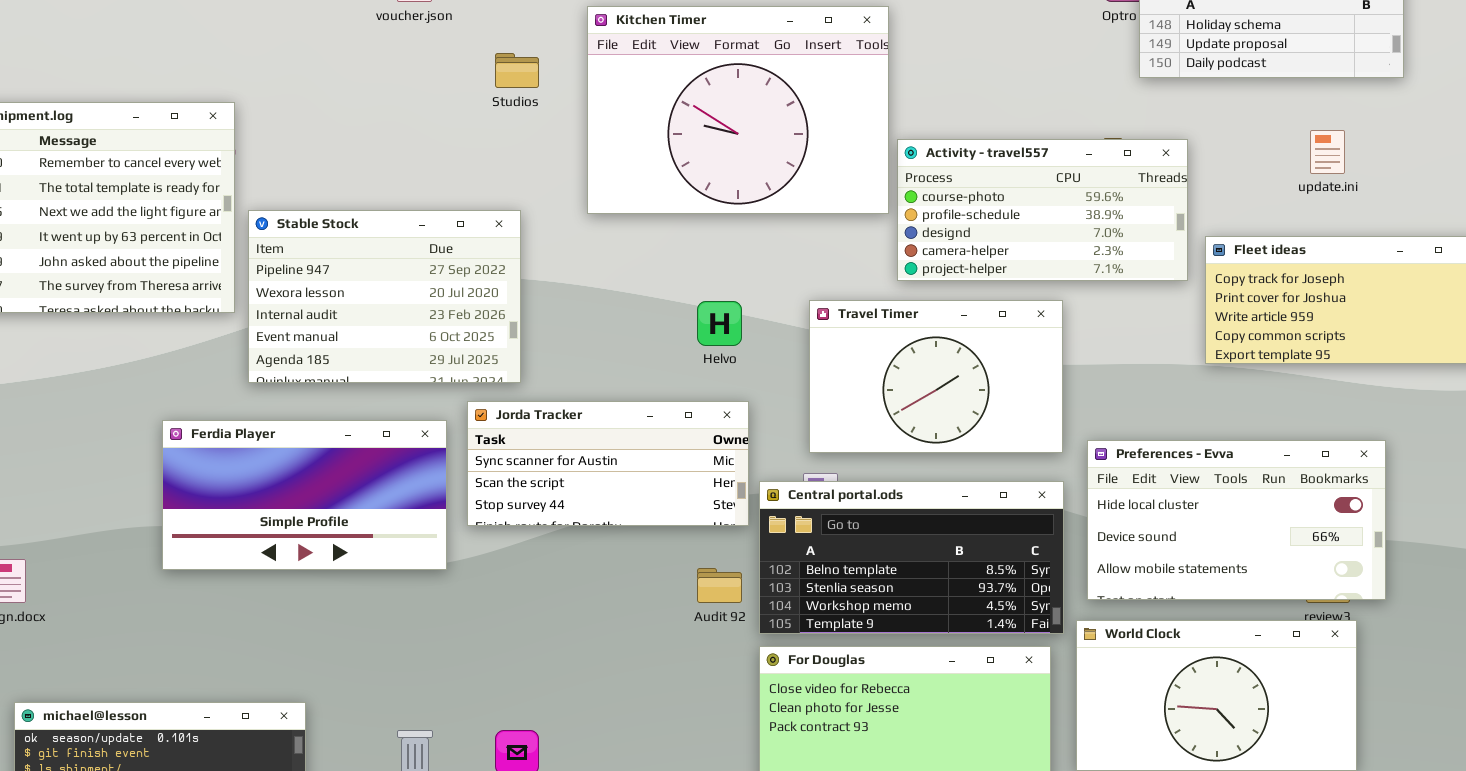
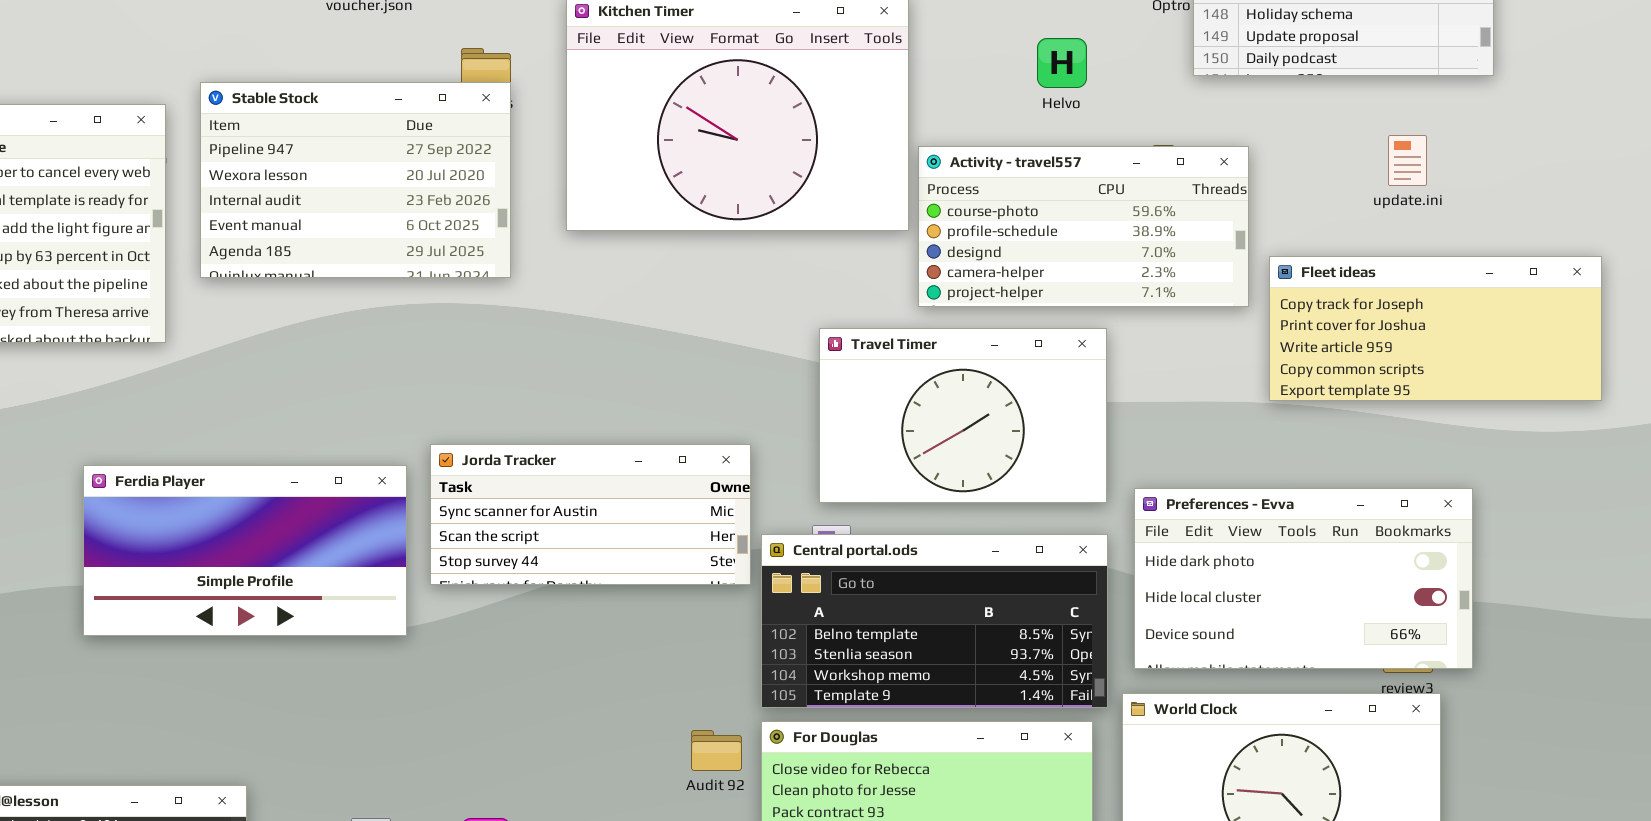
Stable Stock: [248,210,521,383] -> [200,82,511,278], moved
Helvo: [697,301,742,346] -> [1037,38,1087,88], moved
Preferences - Evva: [1087,440,1386,600] -> [1134,488,1473,669], scrolled up 1 row
Audit 92: [697,568,742,603] -> [691,730,742,771], moved

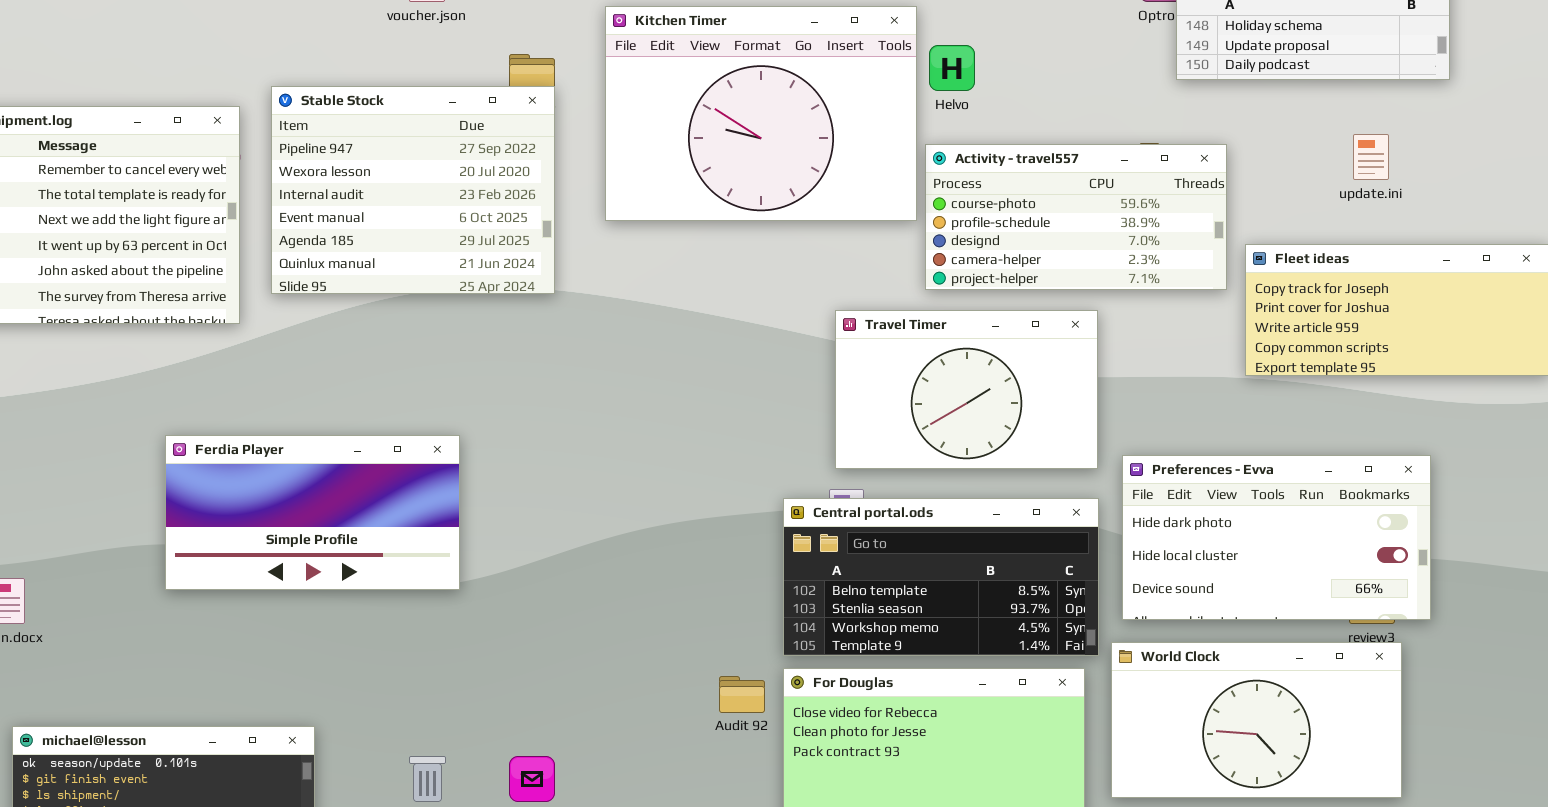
Helvo: [1037,38,1087,88] -> [929,45,975,91], moved
Stable Stock: [200,82,511,278] -> [271,86,555,294], resized
Jorda Tracker: [430,444,751,585] -> none, closed

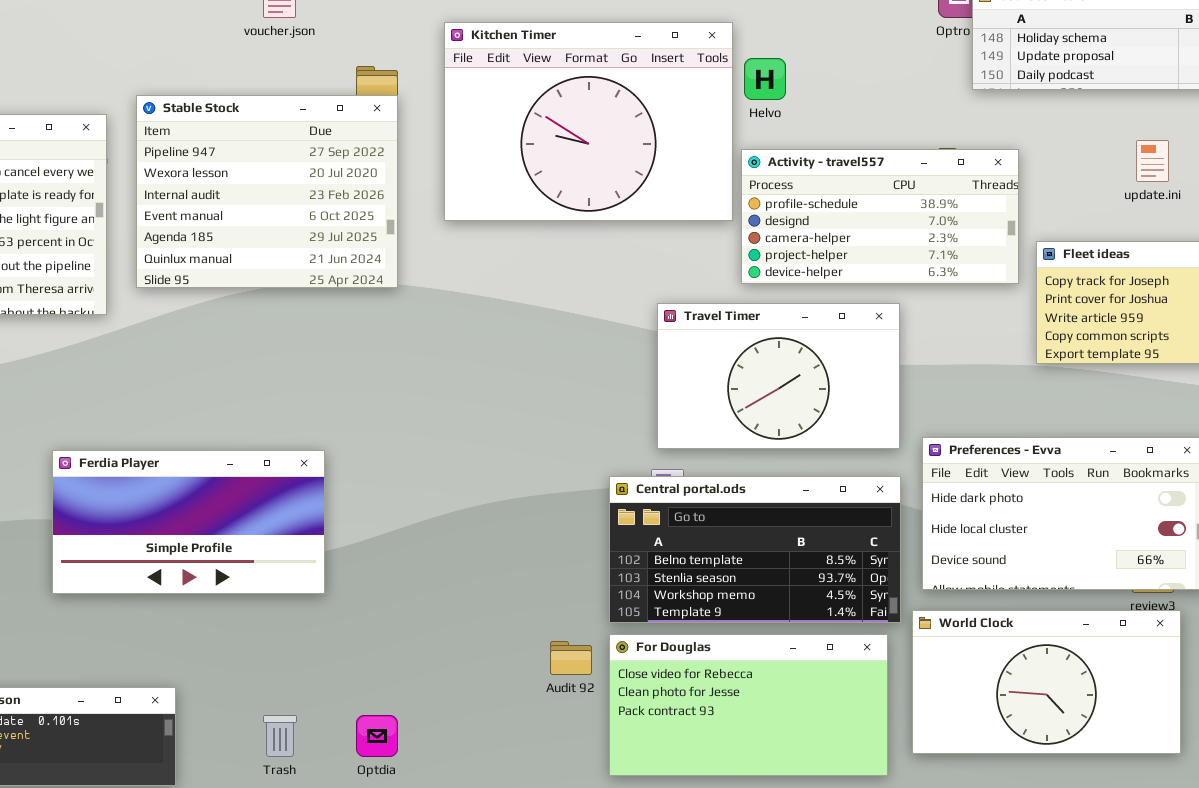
Activity - travel557: [925,144,1227,290] -> [741,149,1019,284], scrolled down 1 row
Ferdia Player: [165,435,460,590] -> [52,450,325,594], moved

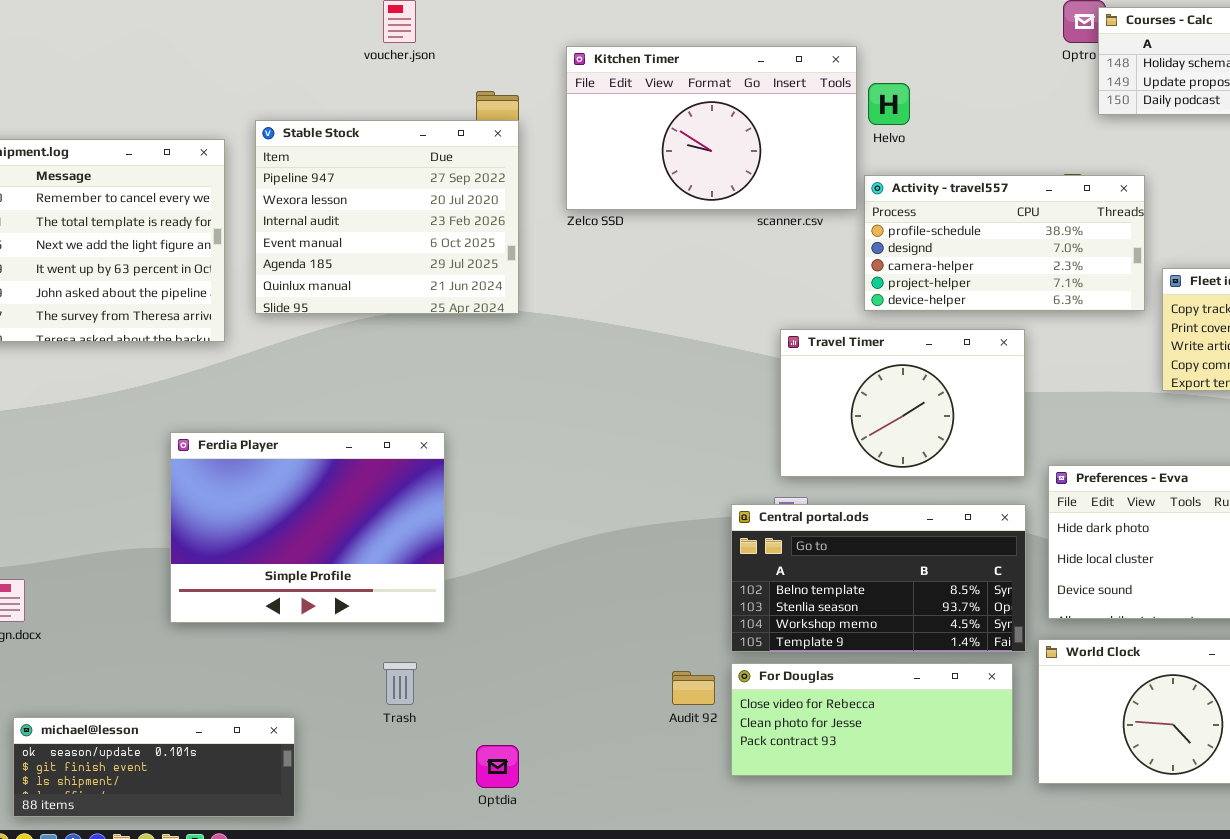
Kitchen Timer: [444,22,733,221] -> [566,46,857,210], resized
Ferdia Player: [52,450,325,594] -> [170,432,445,623], resized
For Douglas: [609,634,888,776] -> [731,663,1013,776], resized
Trash: [263,715,297,757] -> [383,662,417,705], moved

